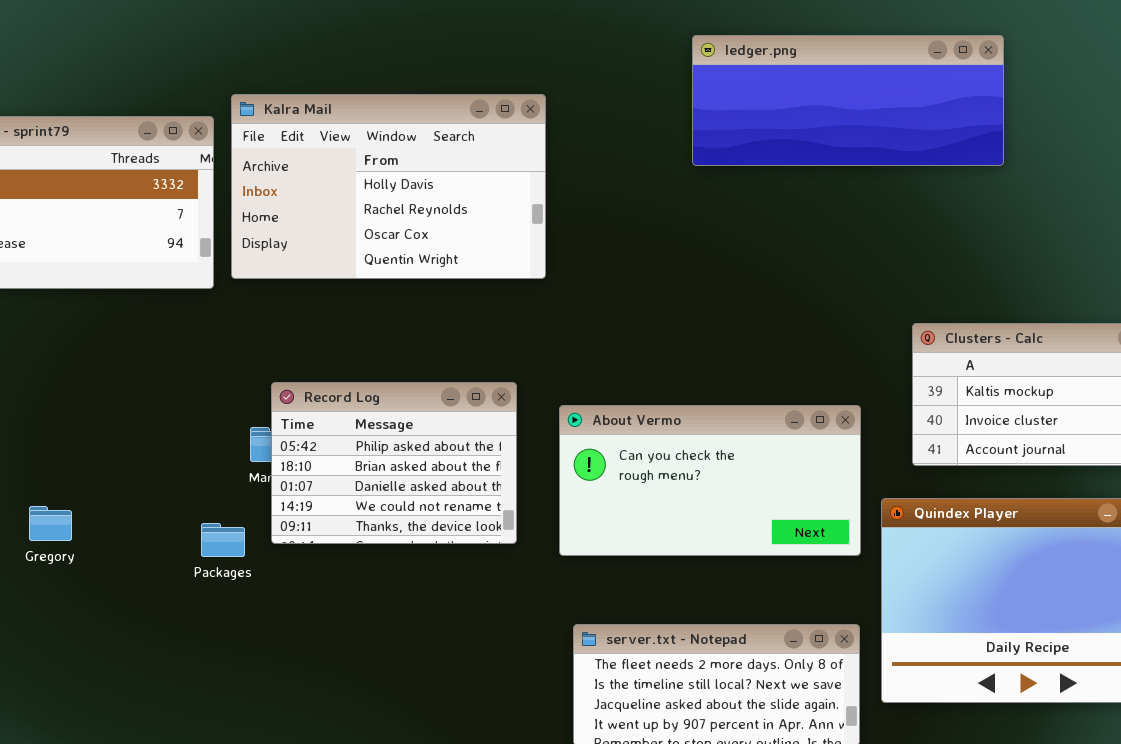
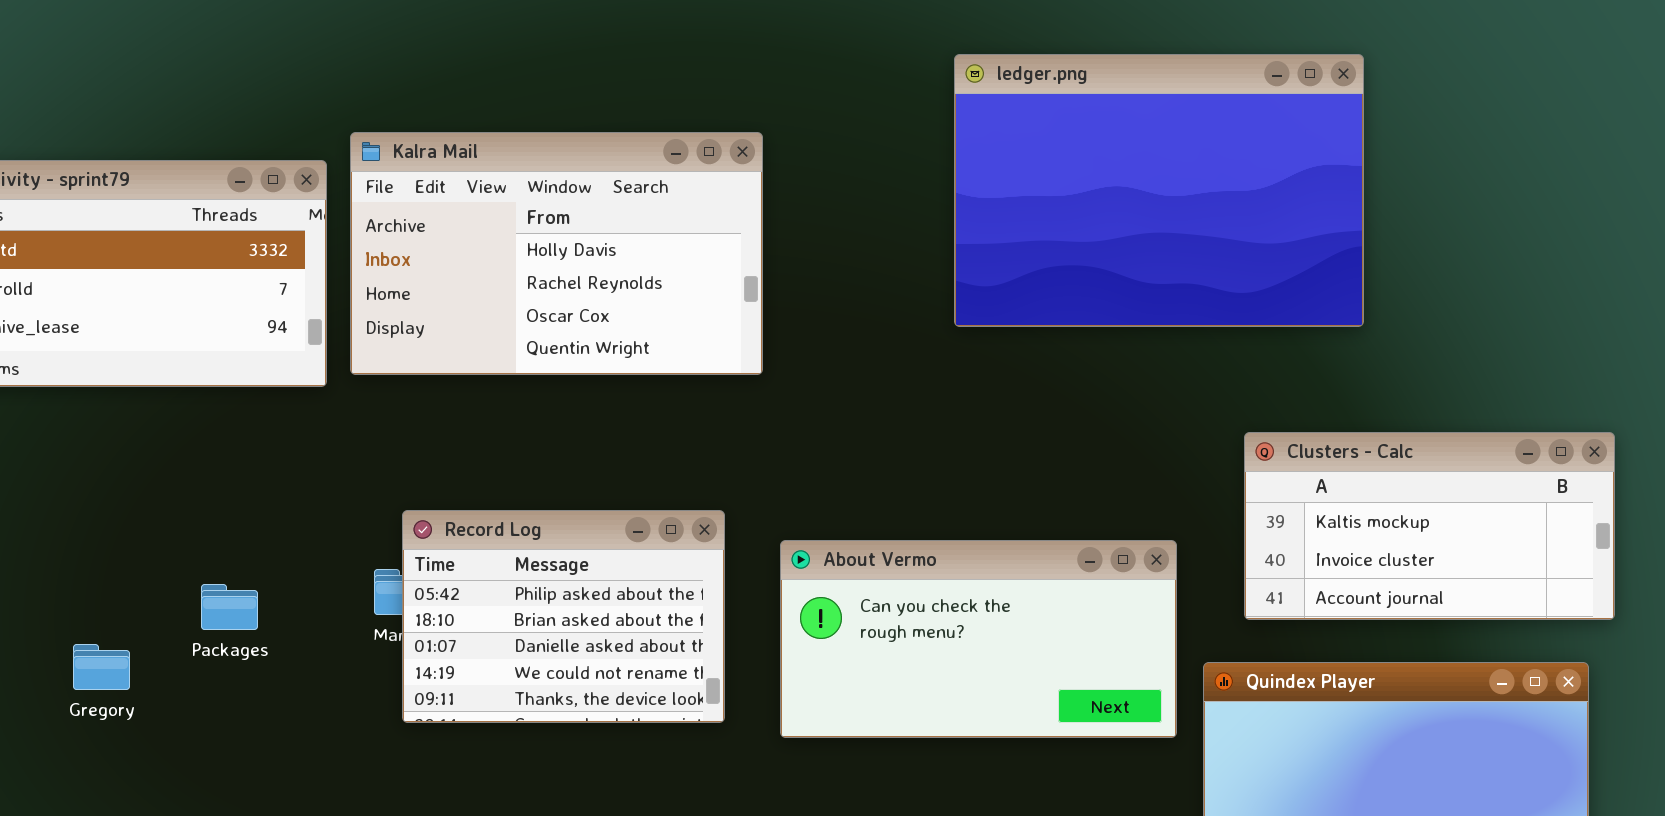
ledger.png: [692,35,1004,166] -> [954,54,1364,327], resized
Gregory: [29,506,72,541] -> [73,644,130,690], moved
Packages: [201,523,245,557] -> [201,584,258,630], moved

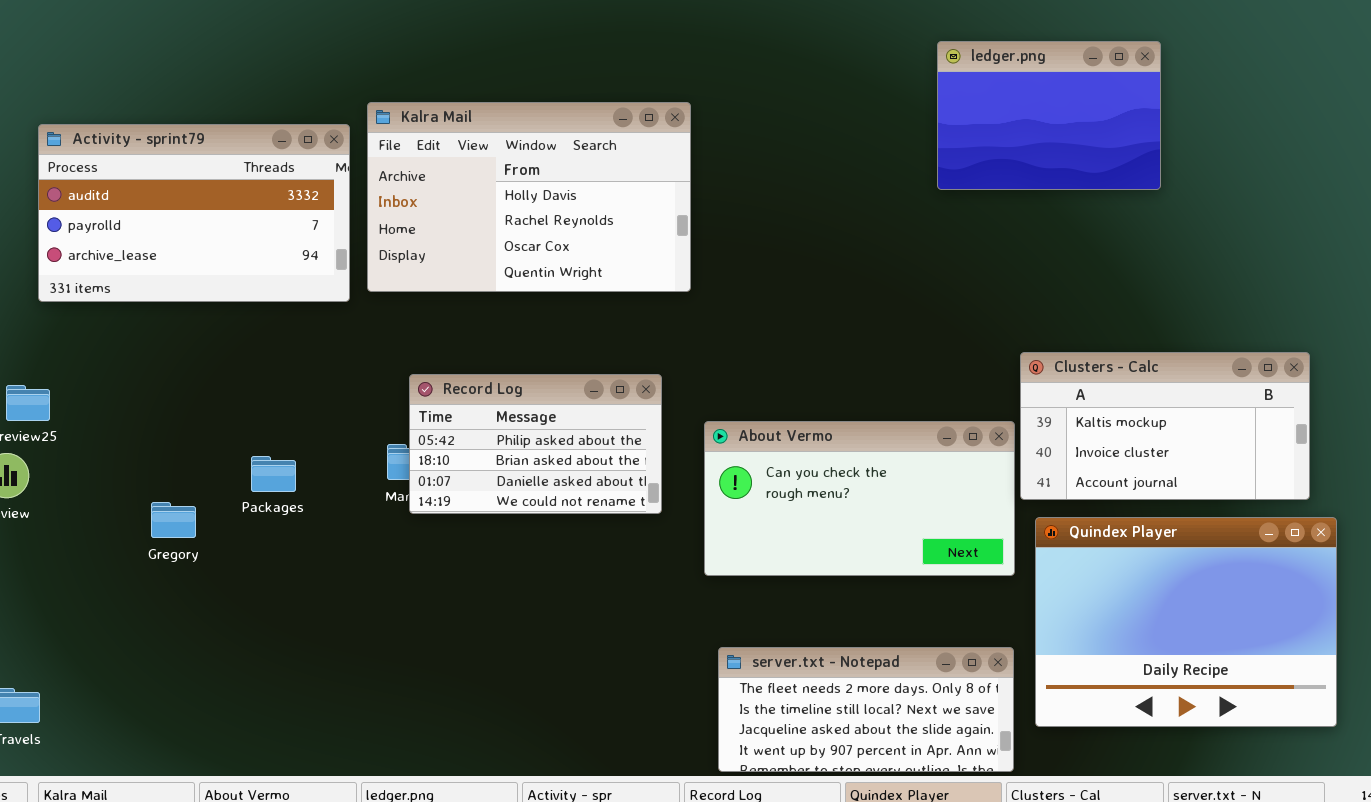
ledger.png: [954,54,1364,327] -> [937,41,1161,190], resized
Clusters - Calc: [1244,432,1615,620] -> [1020,352,1310,500], moved
Record Log: [402,510,725,723] -> [409,374,662,514], moved, resized

